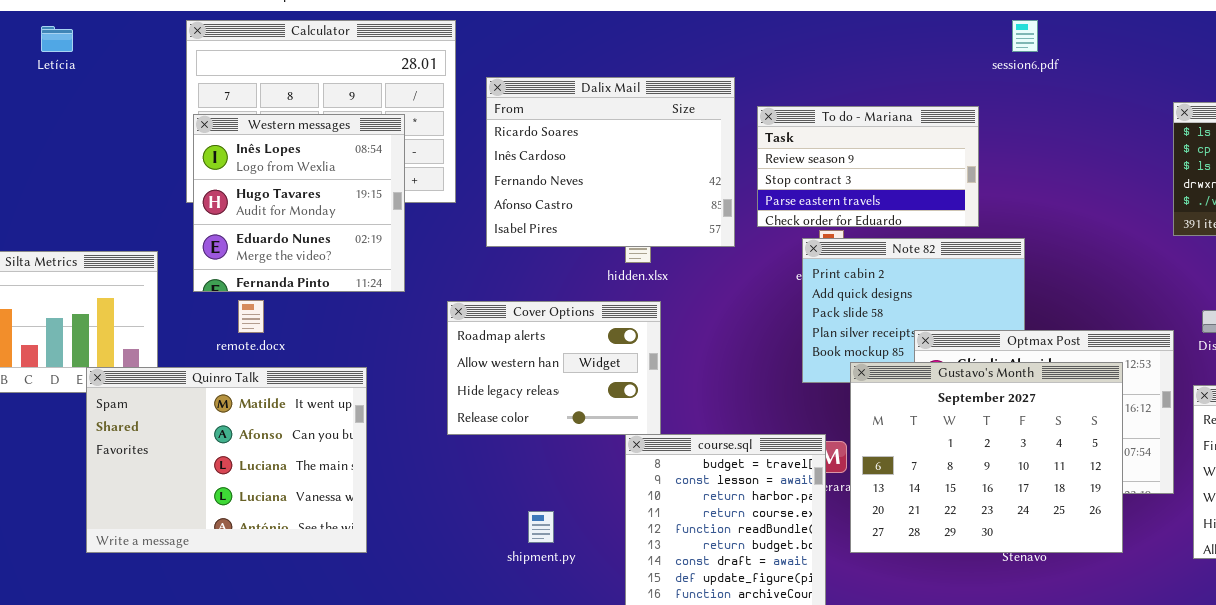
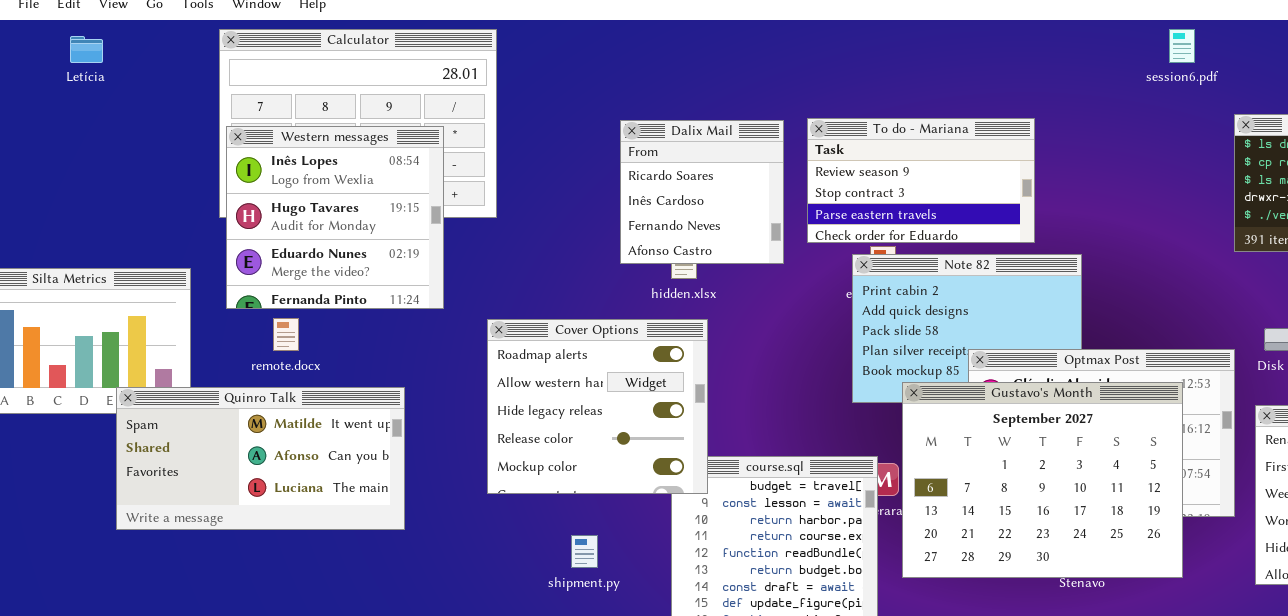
session6.pdf: [1012,20,1038,52] -> [1169,29,1195,63], moved
Dalix Mail: [486,77,735,247] -> [620,120,784,264], resized
Cover Options: [447,301,661,435] -> [487,319,708,494], resized
Quinro Talk: [86,367,367,553] -> [116,387,405,530], resized

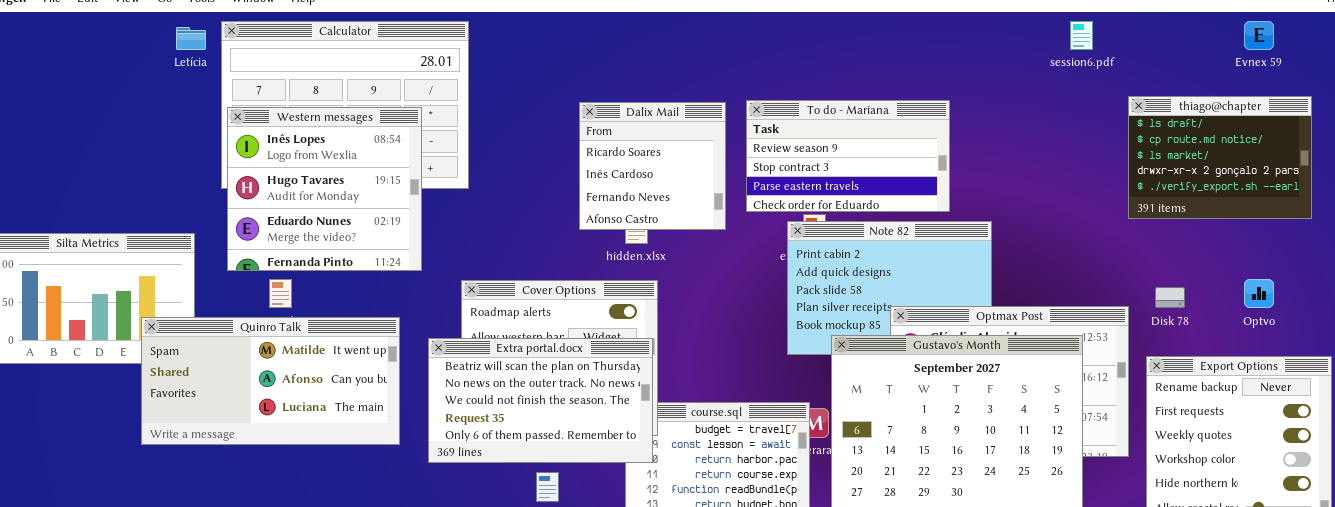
Letícia: [70,36,103,63] -> [176,27,206,50], moved
Extra portal.docx: none -> [428,338,653,463], opened
Quinro Talk: [116,387,405,530] -> [141,317,400,445], moved

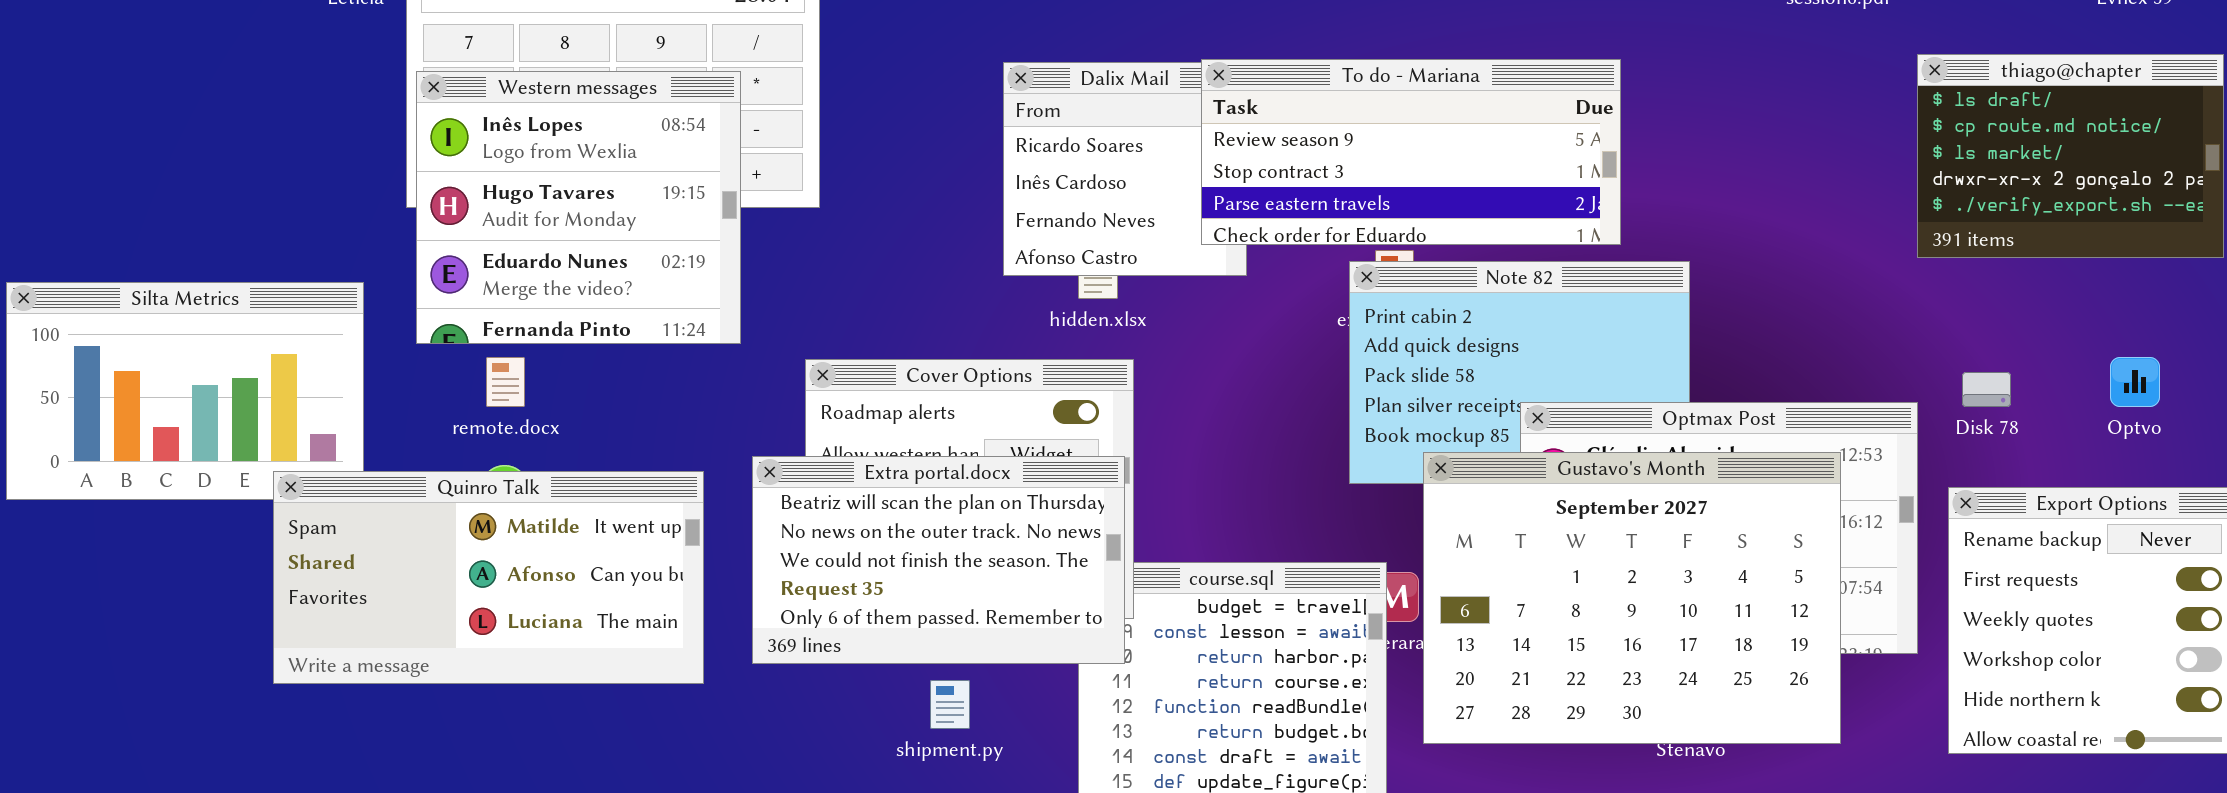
To do - Mariana: [746,100,950,212] -> [1201,59,1621,245], resized
Quinro Talk: [141,317,400,445] -> [273,471,704,684], moved

